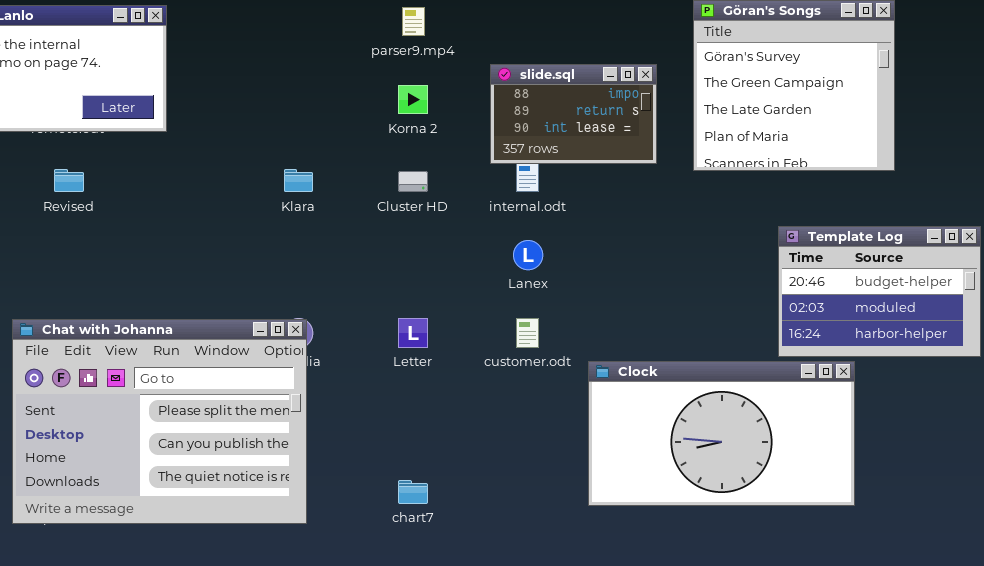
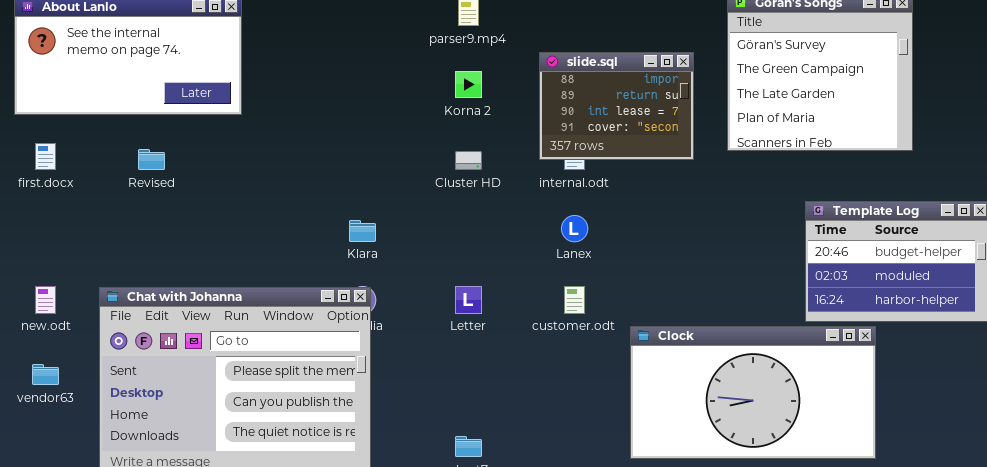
slide.sql: [490,64,657,164] -> [539,52,694,160], resized
Klara: [284,169,313,192] -> [349,220,376,242], moved

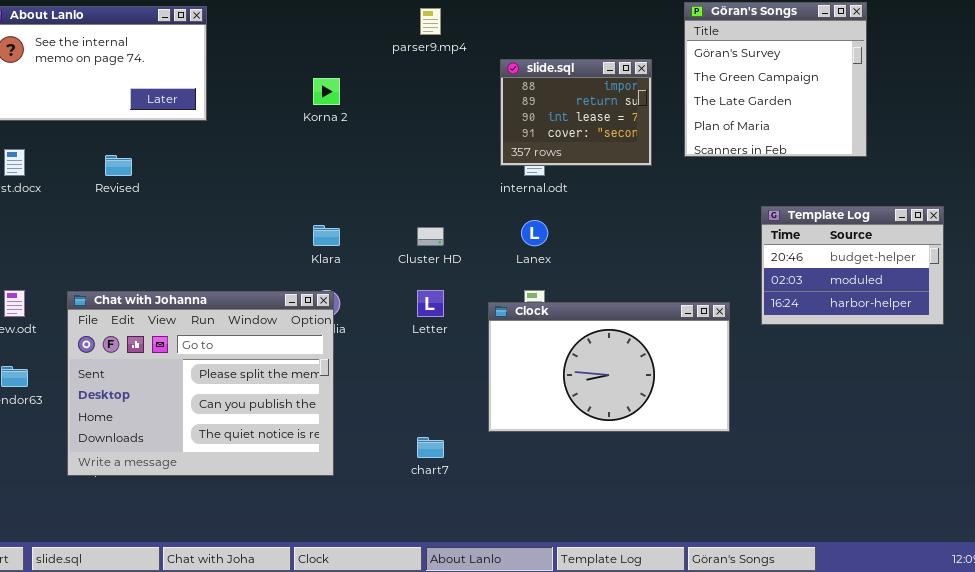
Korna 2: [455,71,482,98] -> [313,78,340,105], moved
Cluster HD: [455,151,482,170] -> [417,227,444,246], moved
Clock: [630,326,876,459] -> [488,302,730,432], moved

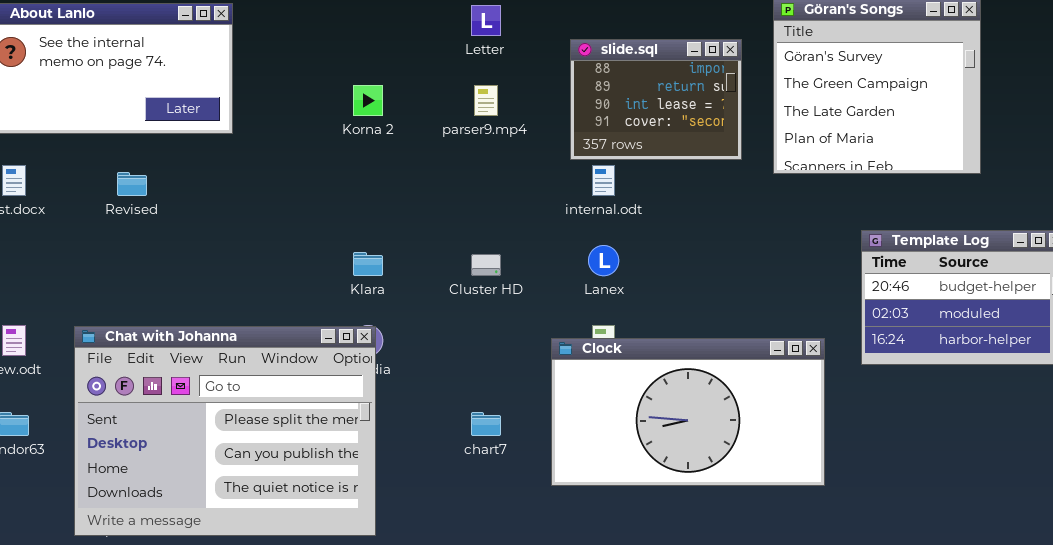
parser9.mp4: [420,8,441,35] -> [474,85,498,116], moved
slide.sql: [500,59,652,166] -> [570,39,742,160], moved
Letter: [417,290,444,317] -> [471,5,501,36], moved
chart7: [417,437,444,458] -> [471,412,501,436], moved

